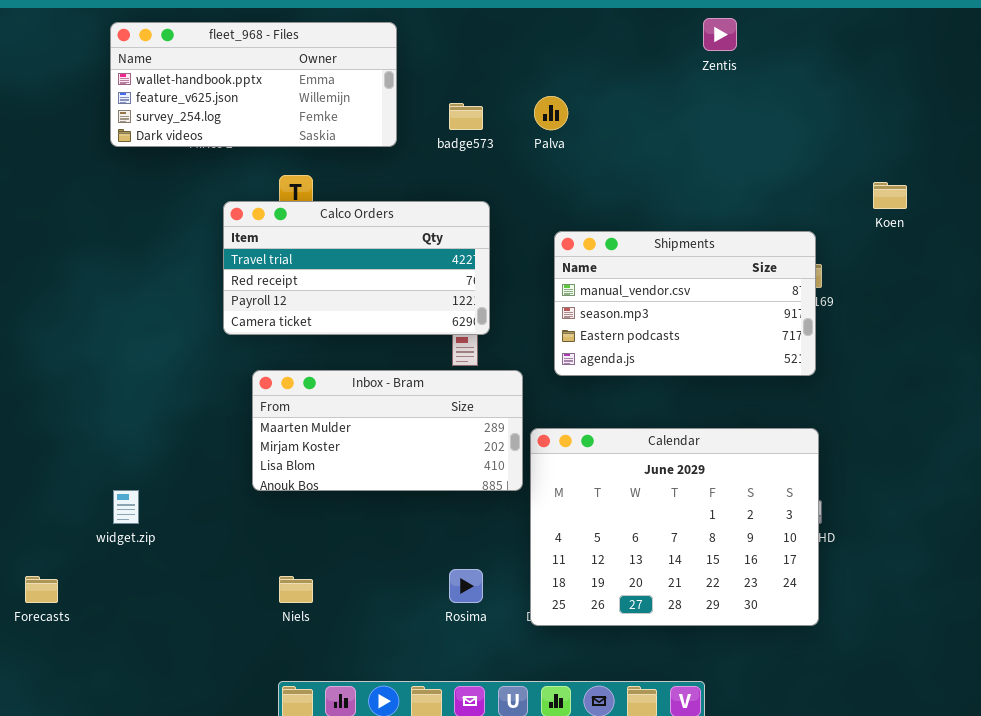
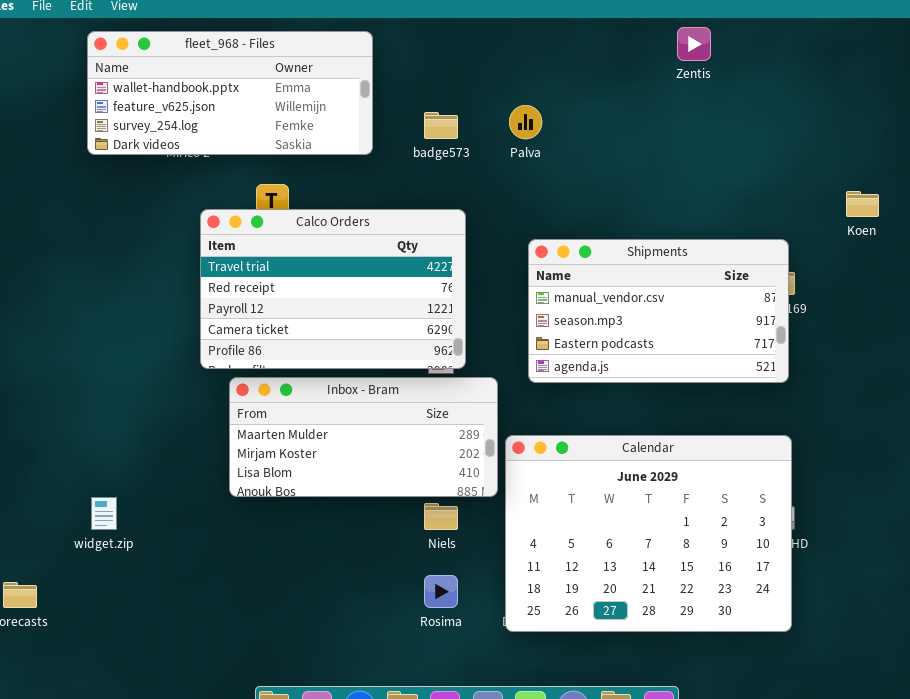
Calco Orders: [223,201,490,335] -> [200,209,466,369], resized
Niels: [279,576,313,603] -> [424,503,458,530], moved

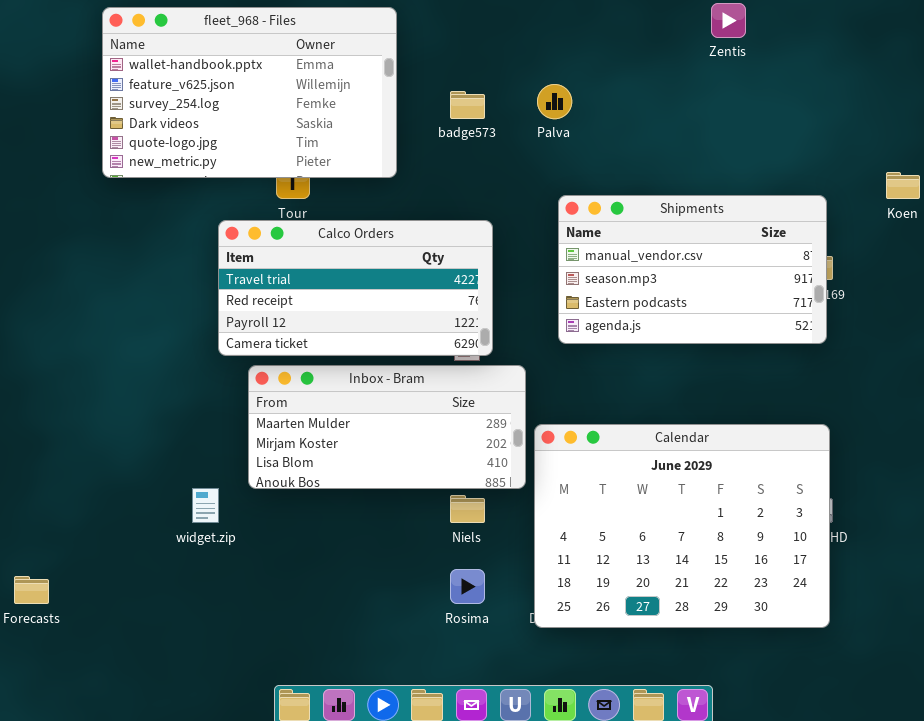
fleet_968 - Files: [87,31,373,155] -> [102,7,397,178], resized
Calco Orders: [200,209,466,369] -> [218,220,493,356], resized
Shipments: [528,239,789,383] -> [558,195,827,344], moved
widget.zip: [91,497,117,530] -> [192,488,219,523], moved

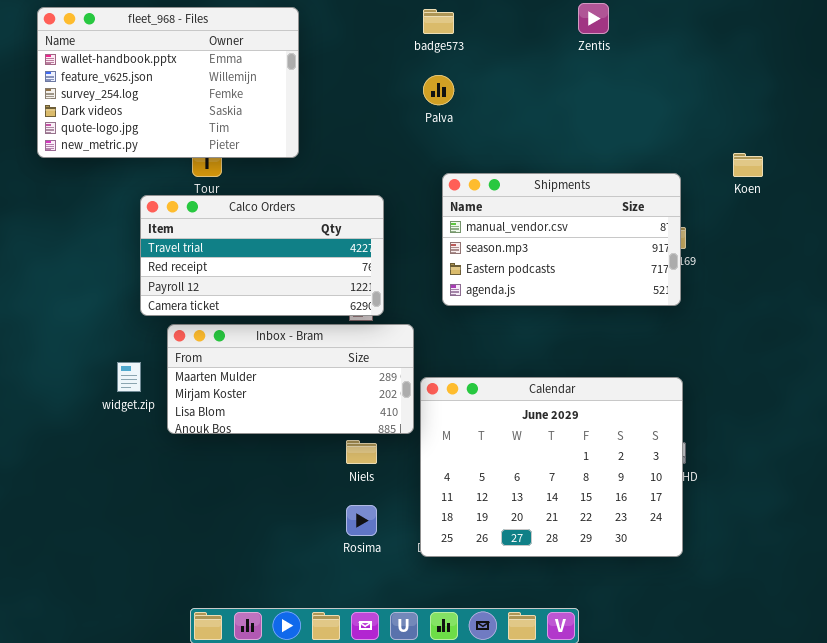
badge573: [450,91,485,119] -> [423,9,454,34], moved
widget.zip: [192,488,219,523] -> [117,362,141,392], moved

